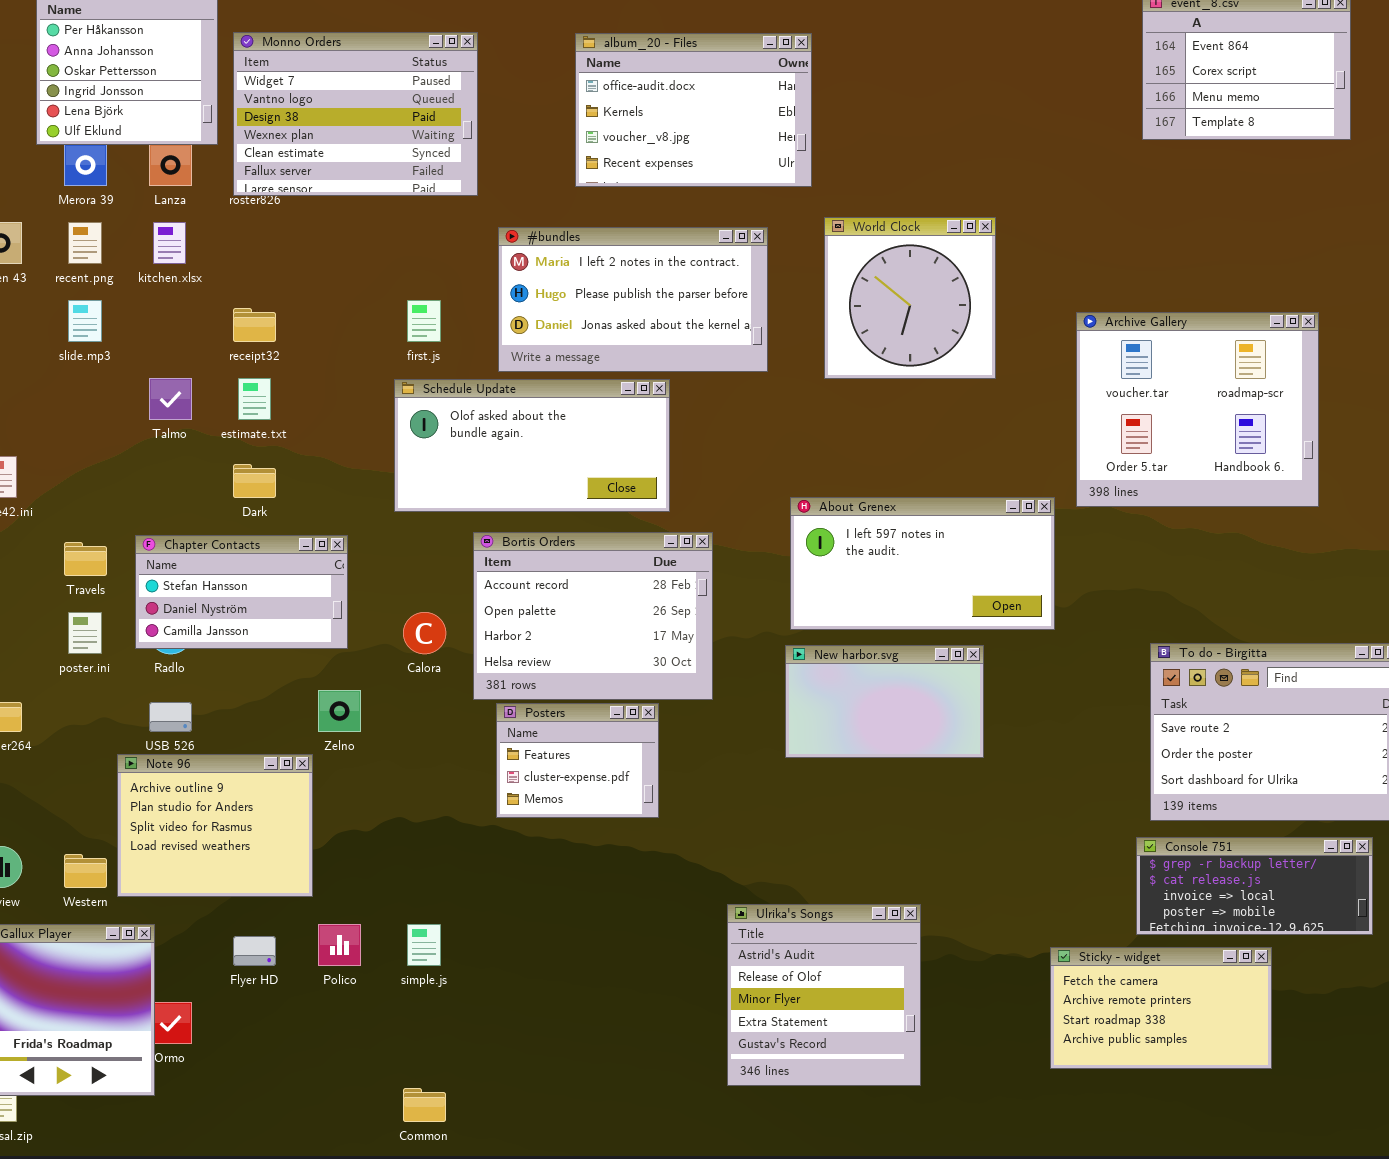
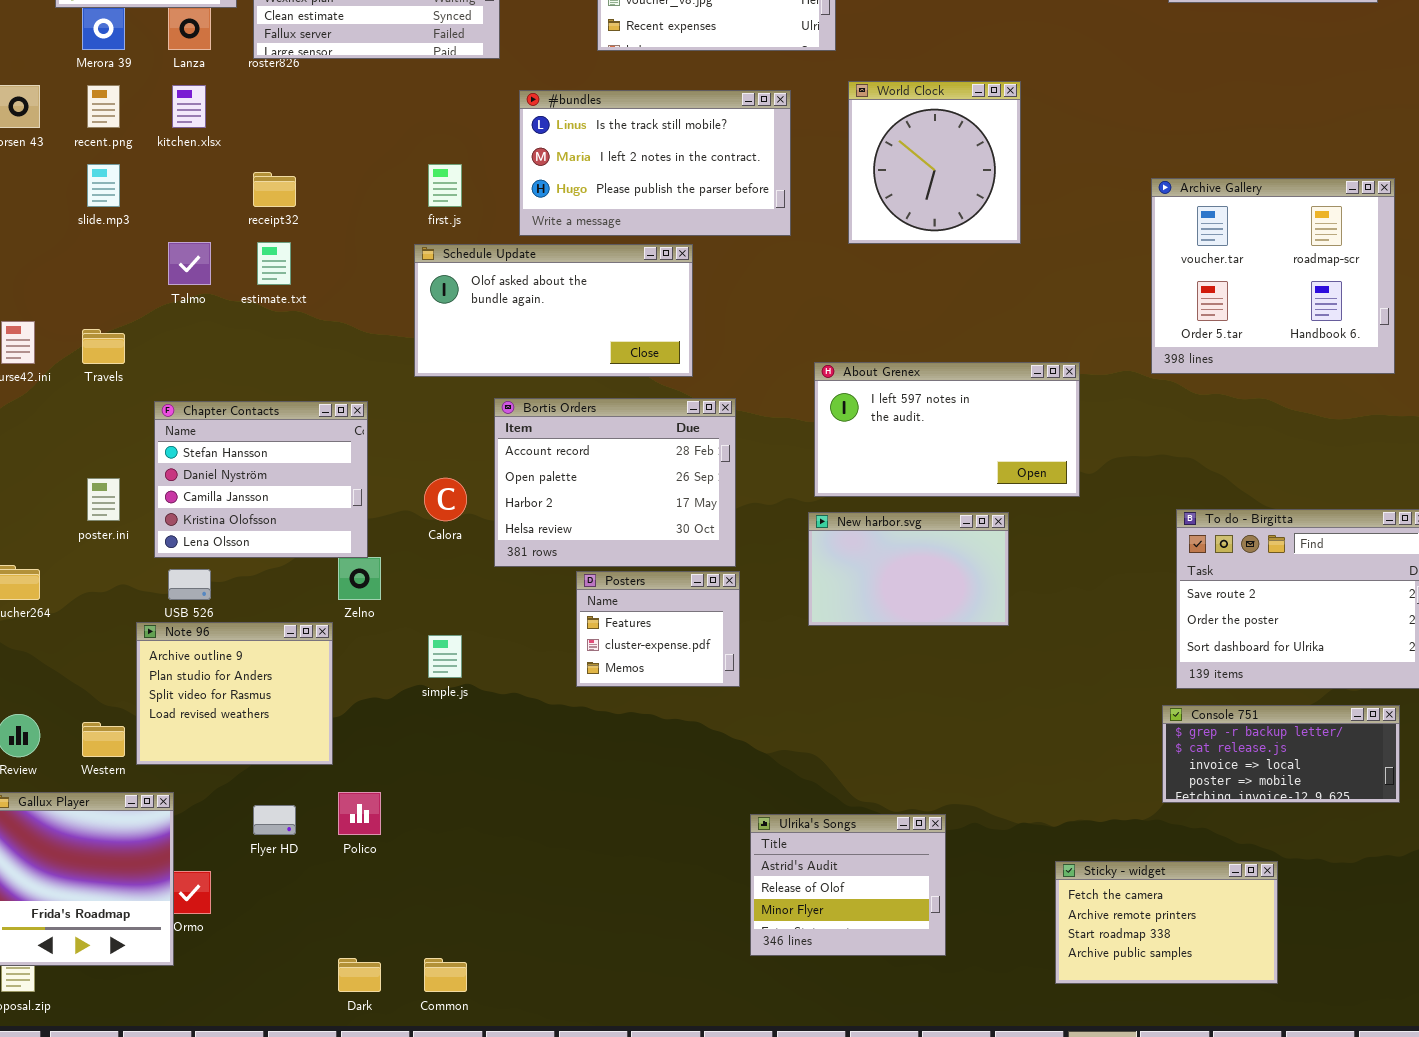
#bundles: [498,227,768,372] -> [519,90,791,236], scrolled up 1 row
Archive Gallery: [1076,312,1319,507] -> [1151,178,1395,374], moved
Dark: [233,464,276,498] -> [338,958,381,992], moved
Chapter Contacts: [135,535,348,649] -> [154,401,368,558], resized
Travels: [64,542,107,576] -> [82,329,125,364], moved
Posters: [496,703,659,818] -> [576,571,740,687], moved
Ulrika's Songs: [727,904,921,1086] -> [750,814,946,956], resized
simple.js: [407,924,441,966] -> [428,635,462,678], moved
Sticky - widget: [1050,947,1272,1069] -> [1055,861,1278,984], moved

